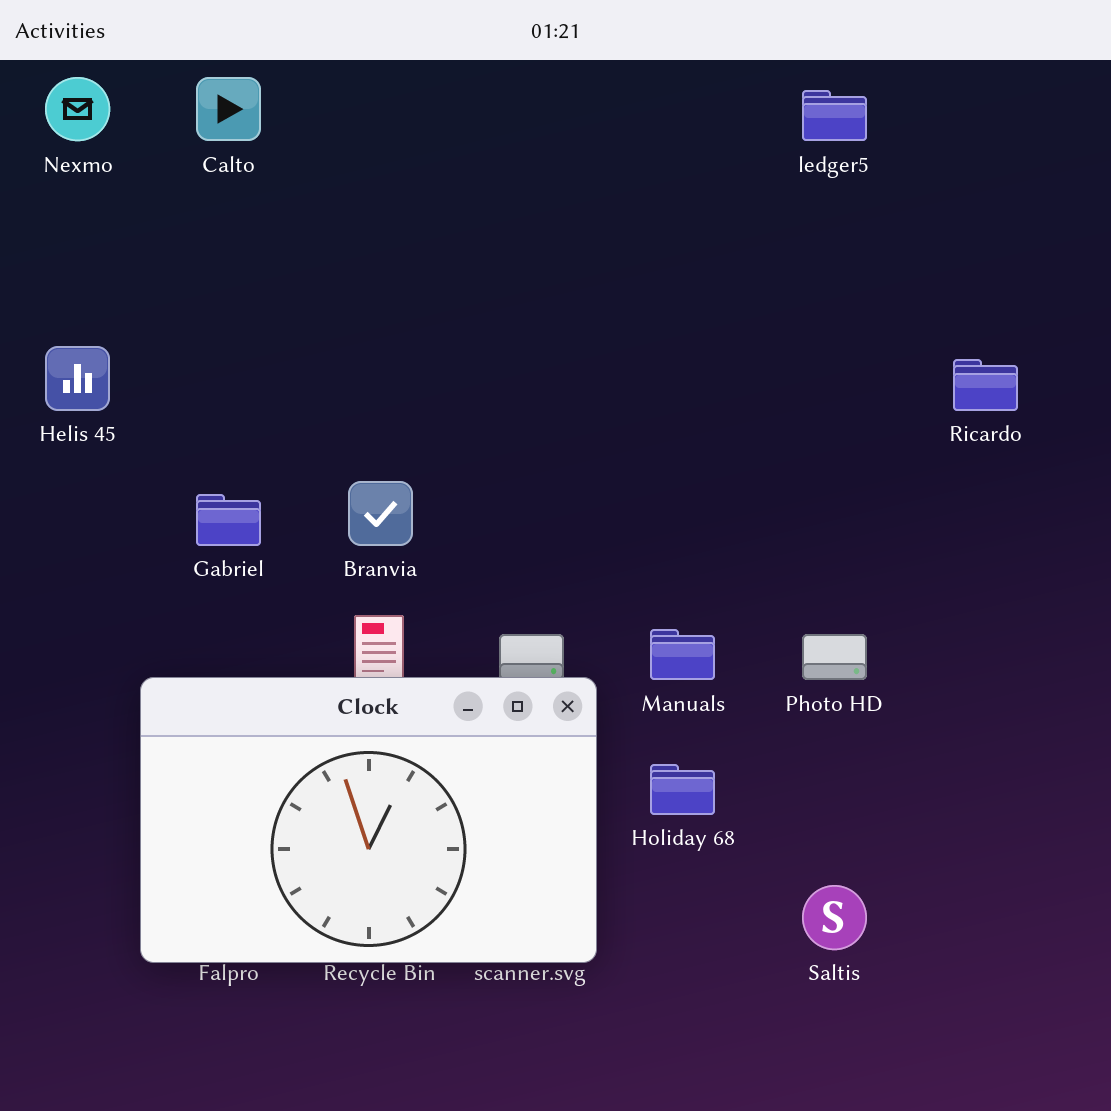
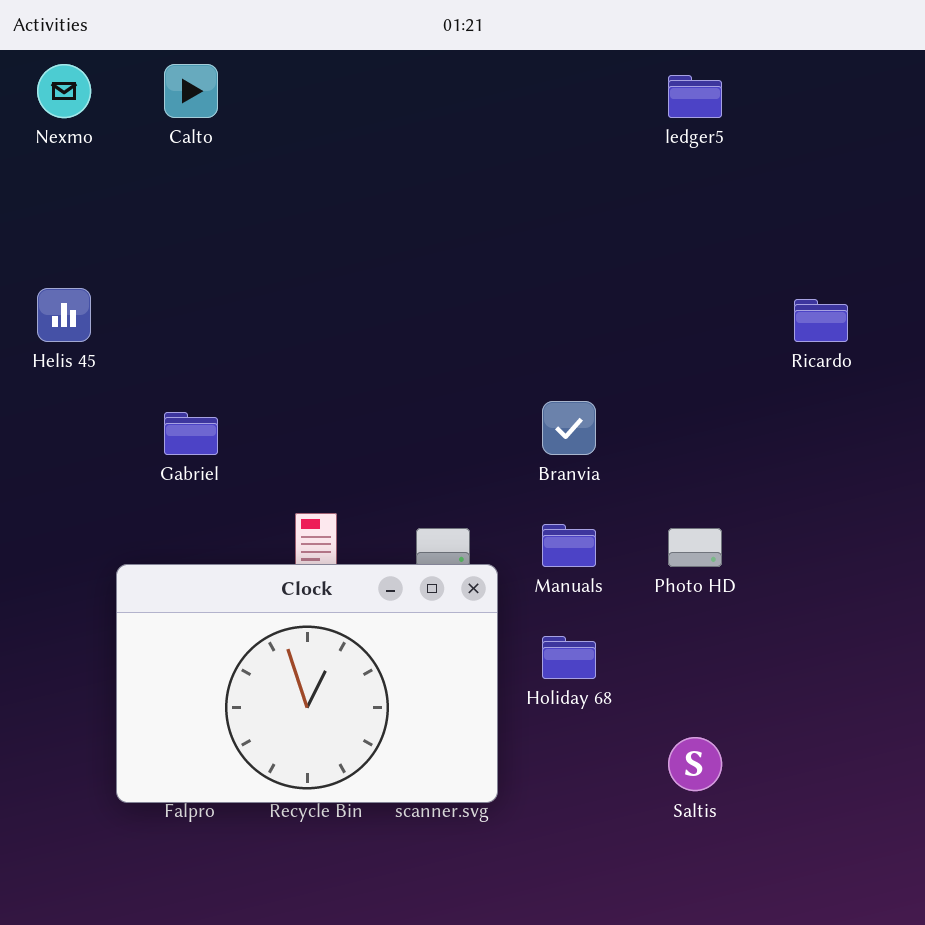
Branvia: [348,481,413,546] -> [542,401,596,455], moved

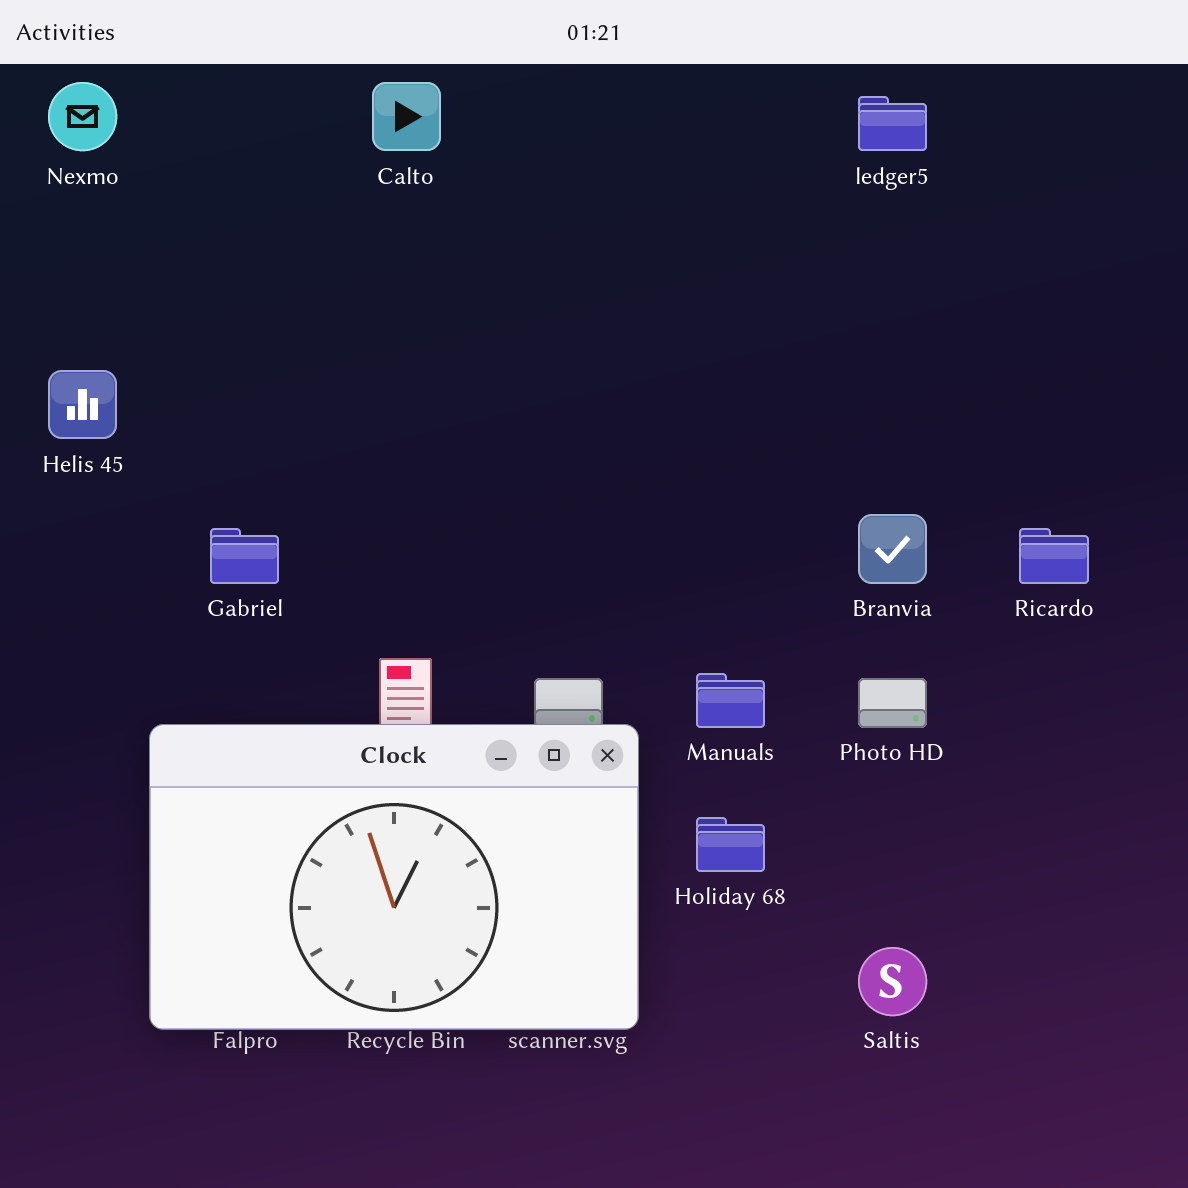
Calto: [164,64,218,118] -> [372,82,441,151], moved
Ricardo: [794,299,848,342] -> [1019,528,1089,584], moved
Branvia: [542,401,596,455] -> [858,514,927,584], moved

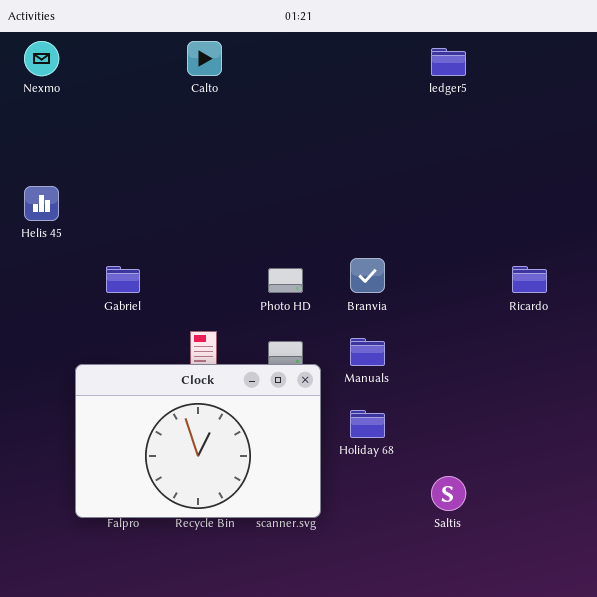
Branvia: [858,514,927,584] -> [350,258,385,293], moved
Photo HD: [858,678,927,728] -> [268,268,303,293], moved

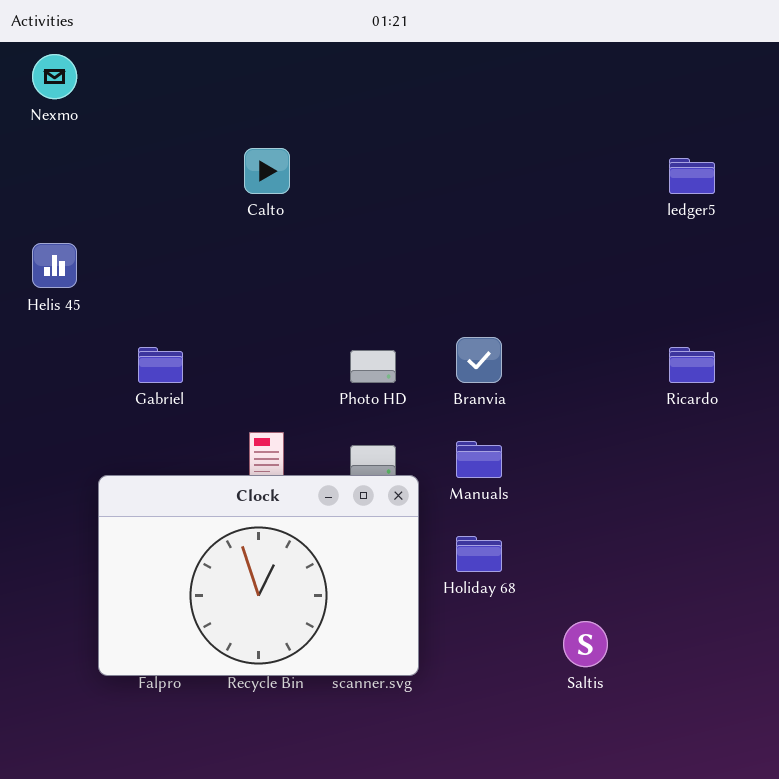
Calto: [187,41,222,76] -> [244,148,290,194], moved
ledger5: [431,48,466,76] -> [669,158,715,194], moved

